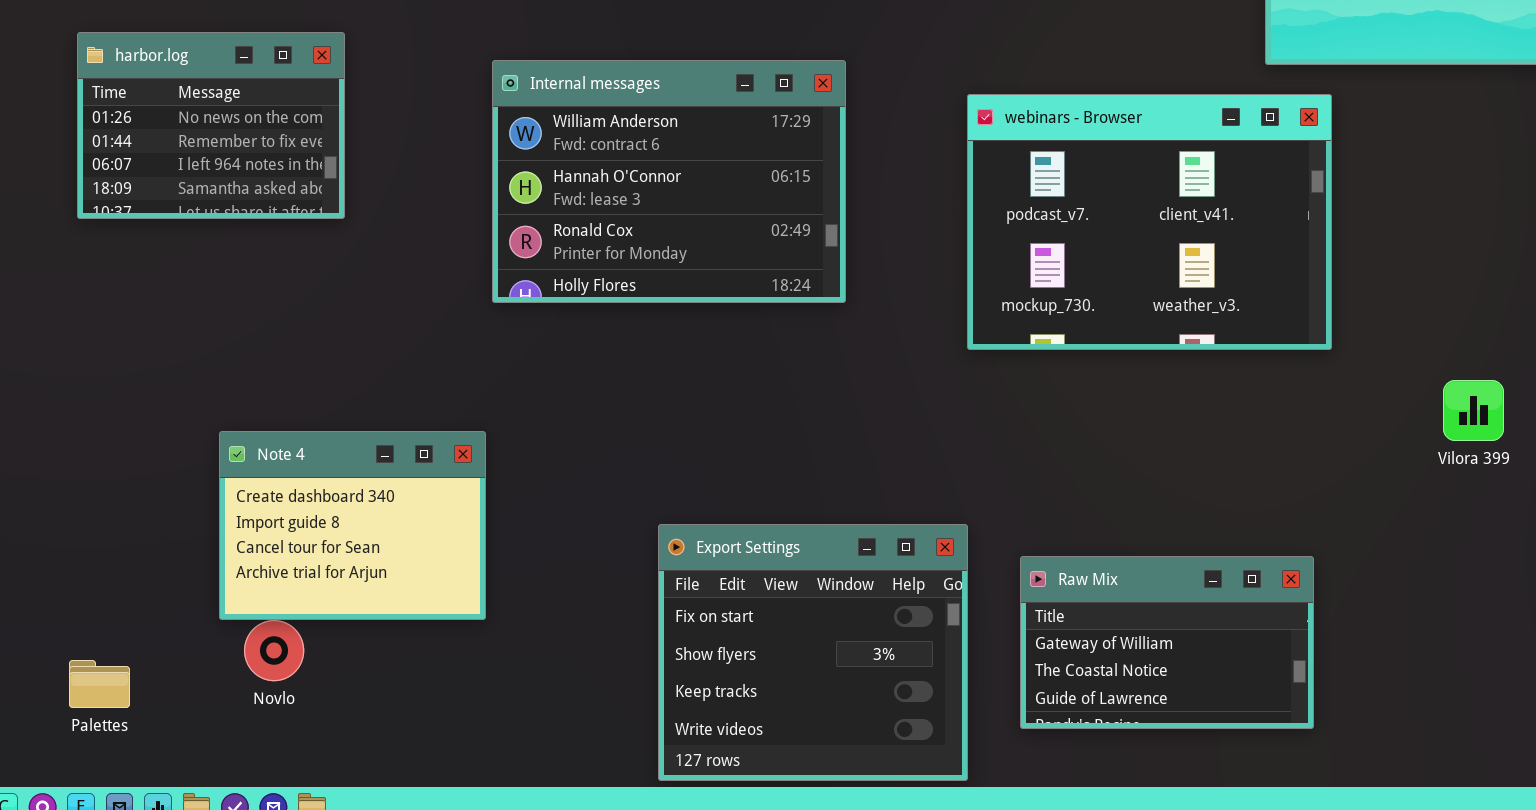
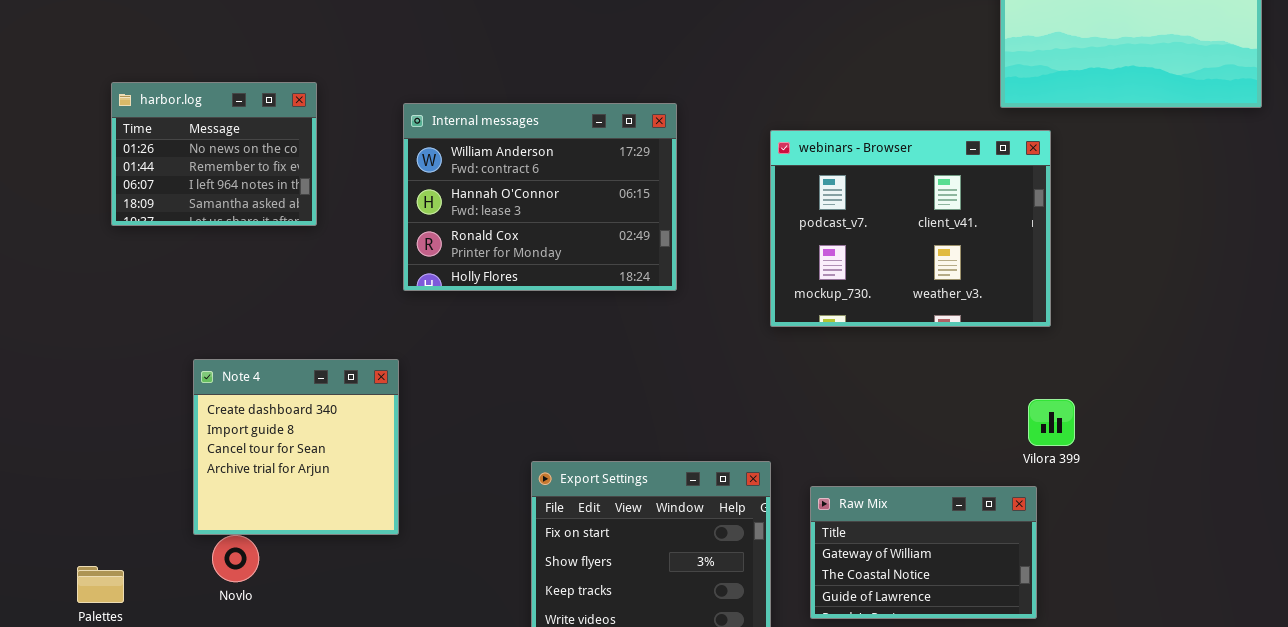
harbor.log: [77,32,345,219] -> [111,82,317,226], moved
Vilora 399: [1443,380,1504,441] -> [1028,399,1075,446], moved
Note 4: [219,431,486,620] -> [193,359,399,535], resized

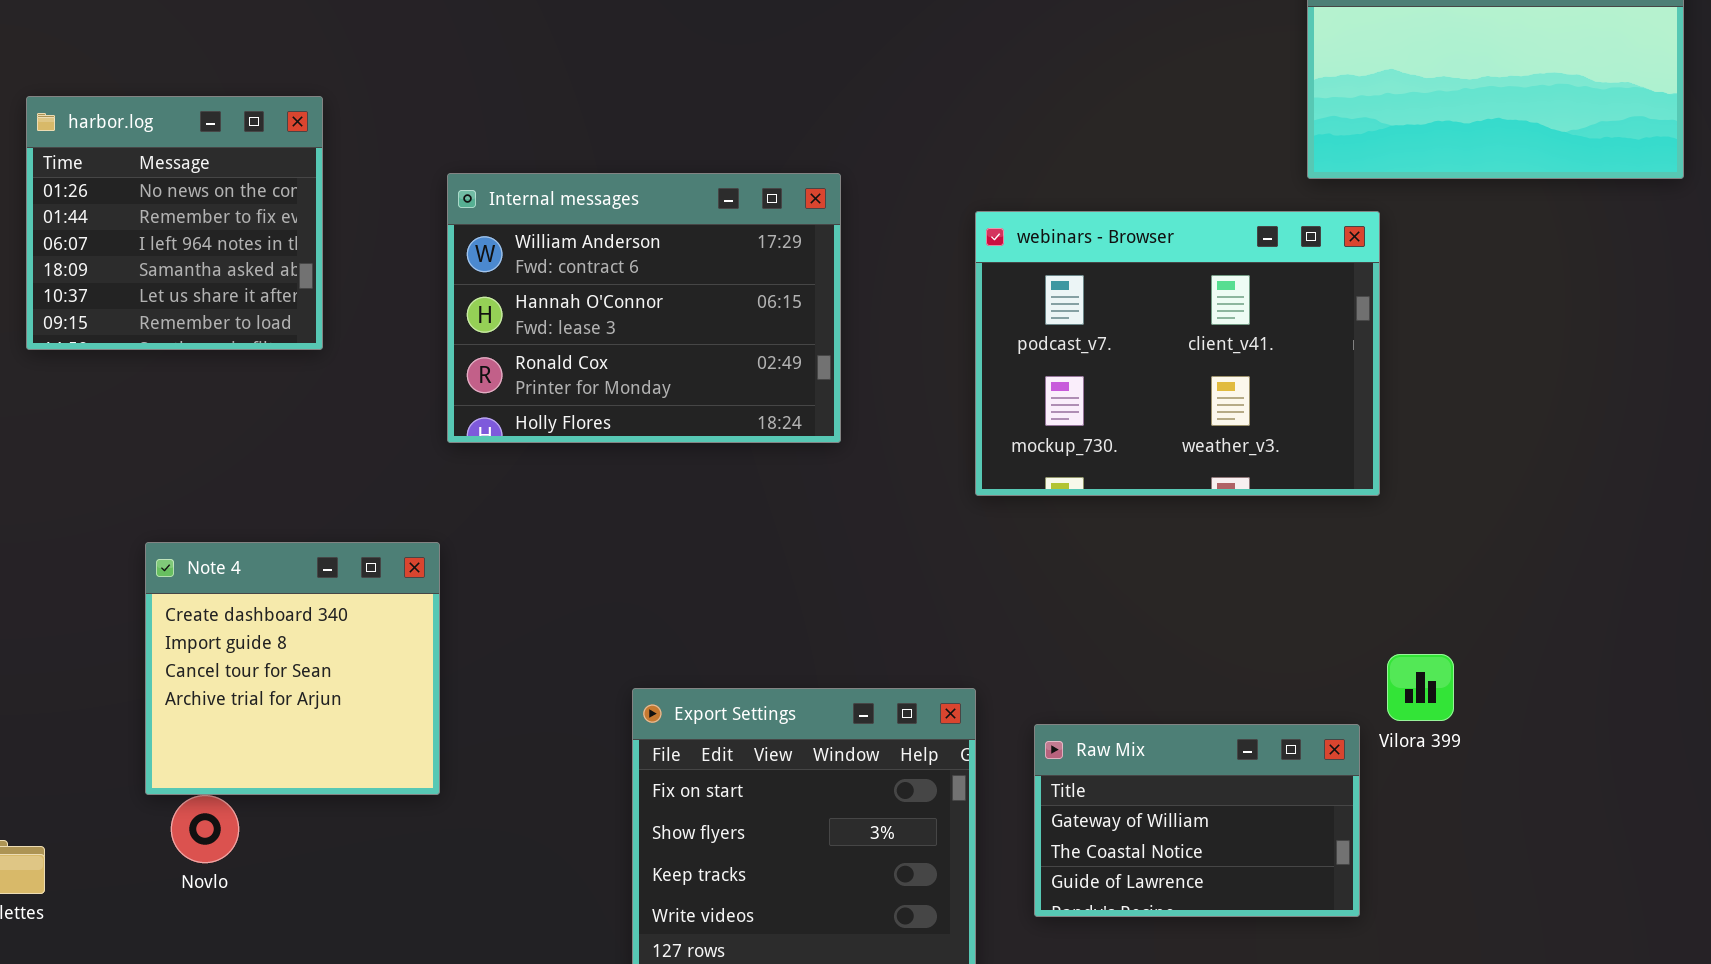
harbor.log: [111,82,317,226] -> [26,96,323,350], resized
Vilora 399: [1028,399,1075,446] -> [1387,654,1454,721], moved

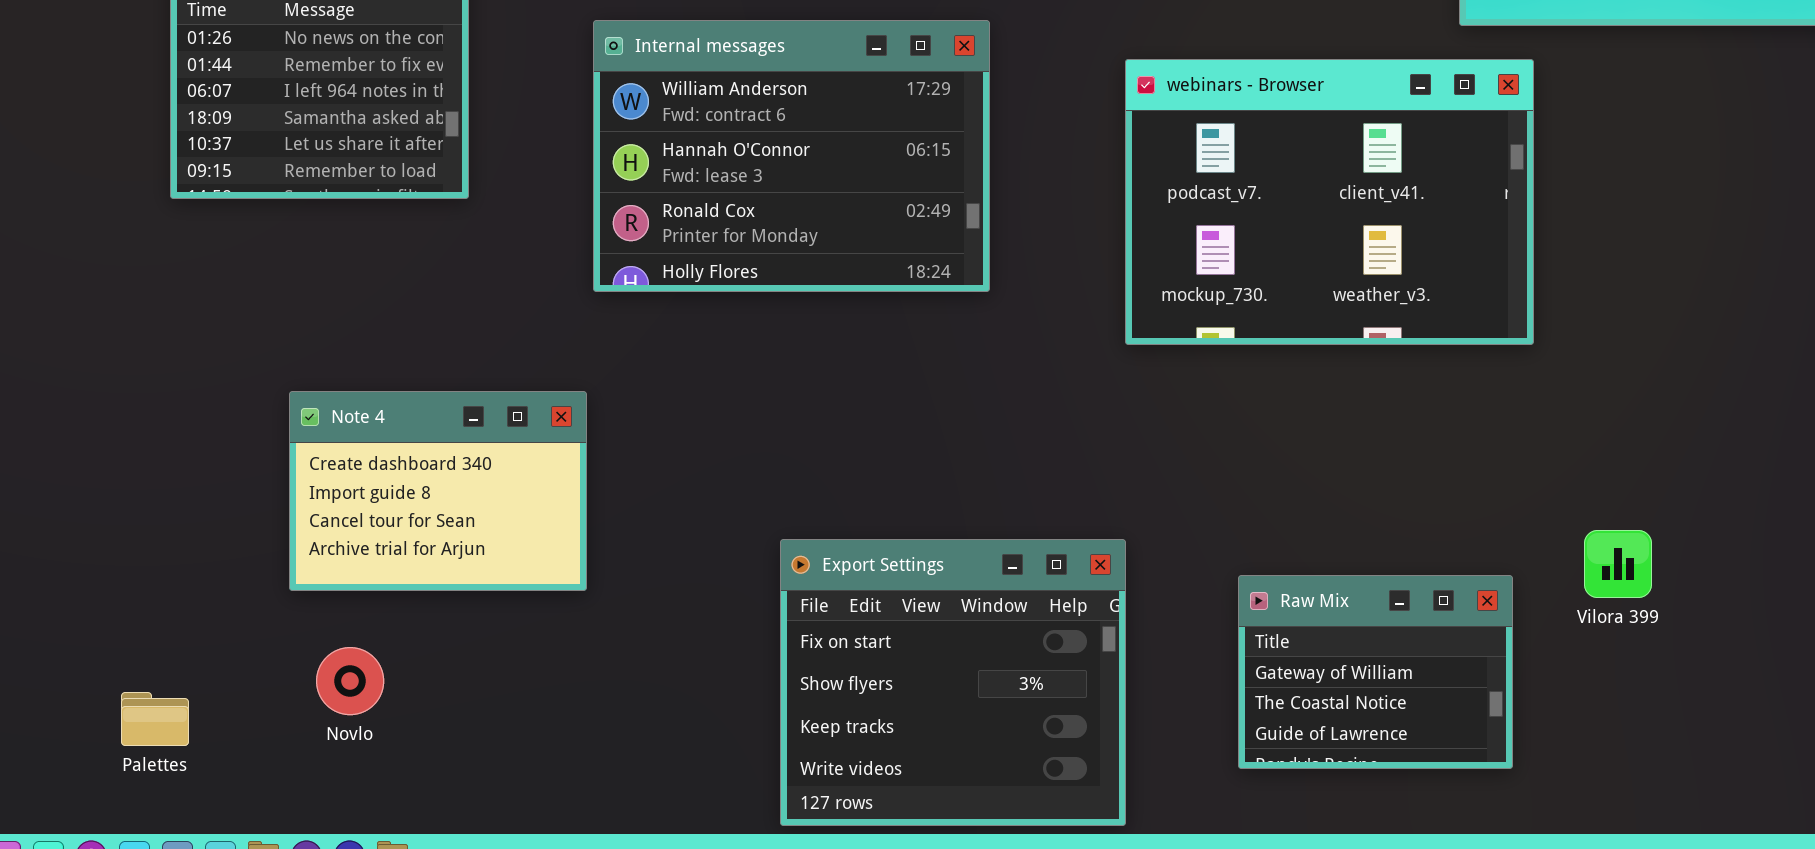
Note 4: [145,542,440,795] -> [289,391,587,591], resized
Vilora 399: [1387,654,1454,721] -> [1584,530,1652,598], moved
Raw Mix: [1034,724,1360,917] -> [1238,575,1513,769], resized

